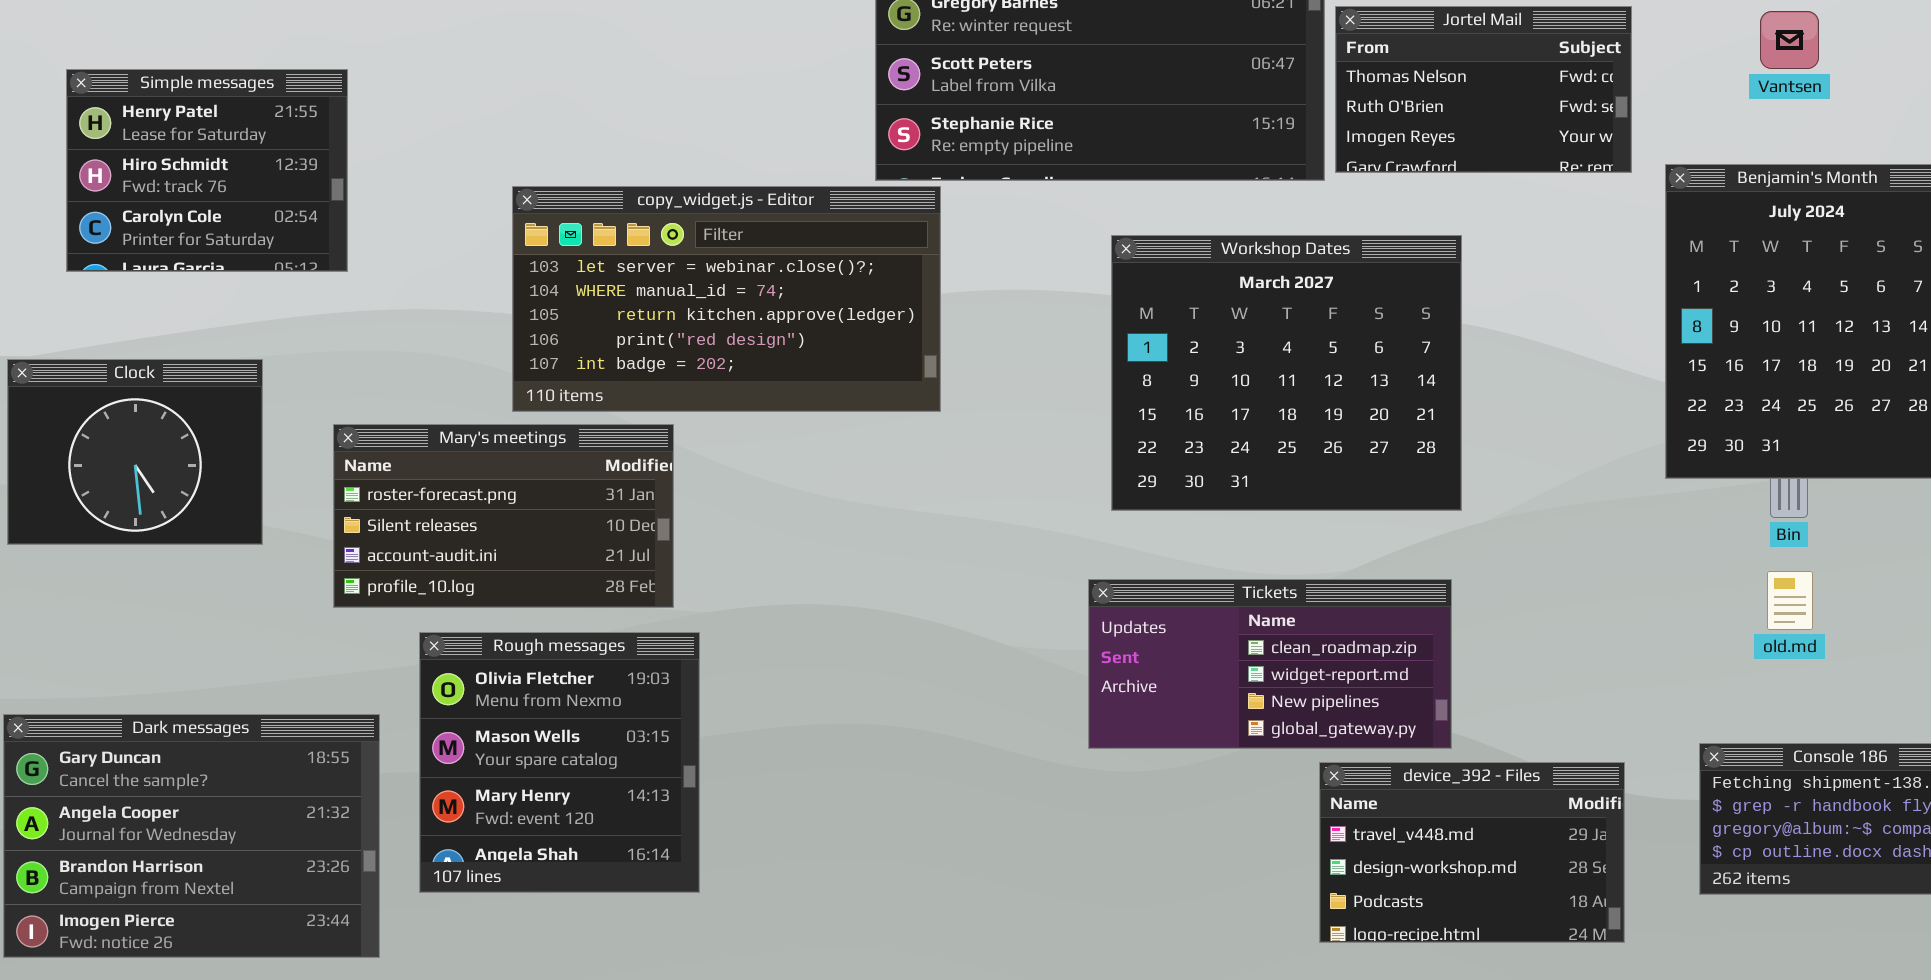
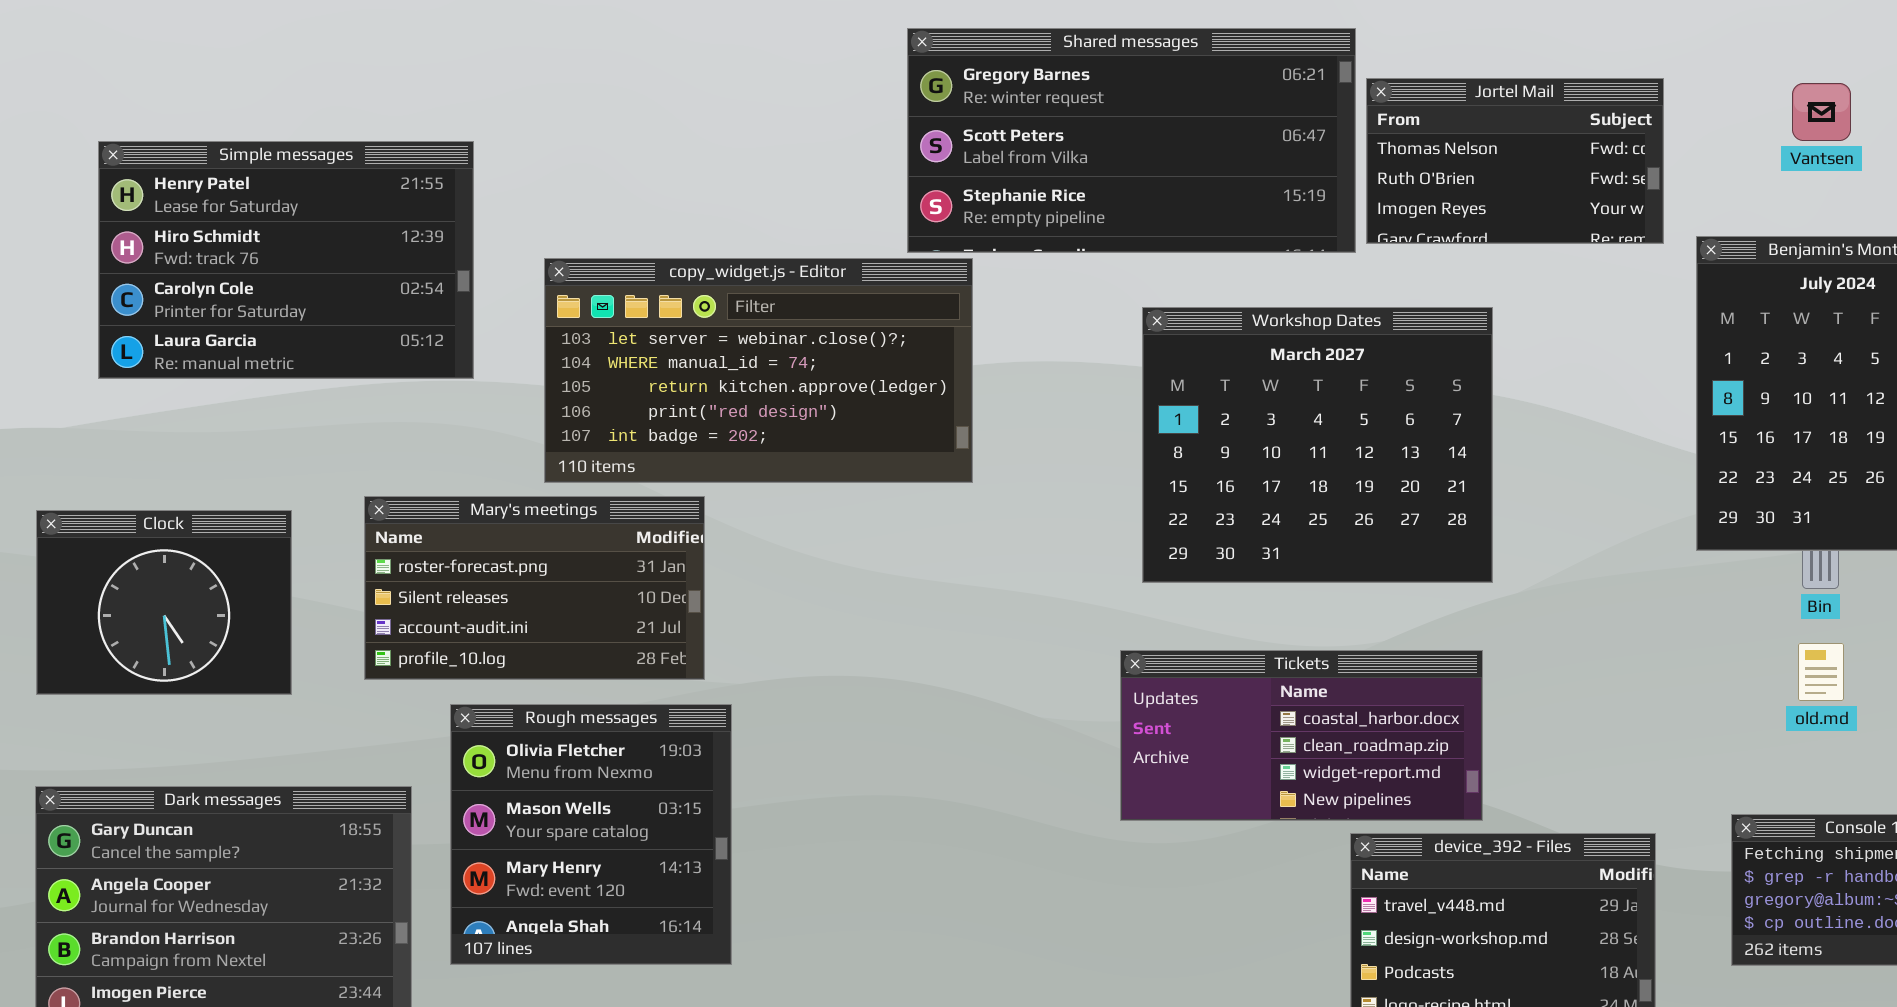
Simple messages: [66,69,348,272] -> [98,141,474,379], resized
Clock: [7,359,263,545] -> [36,510,292,695], moved
Tickets: [1088,579,1452,749] -> [1120,650,1483,821], scrolled up 1 row

